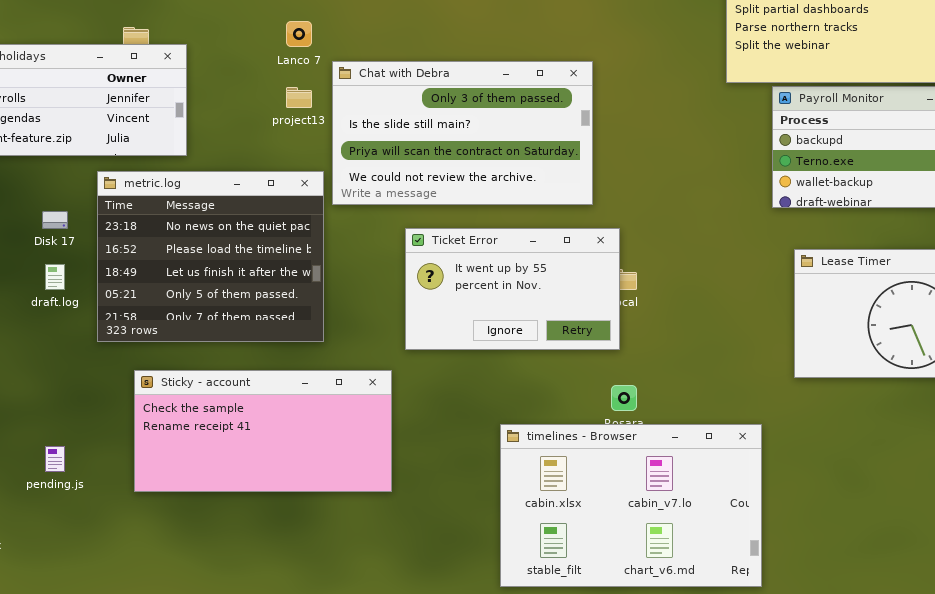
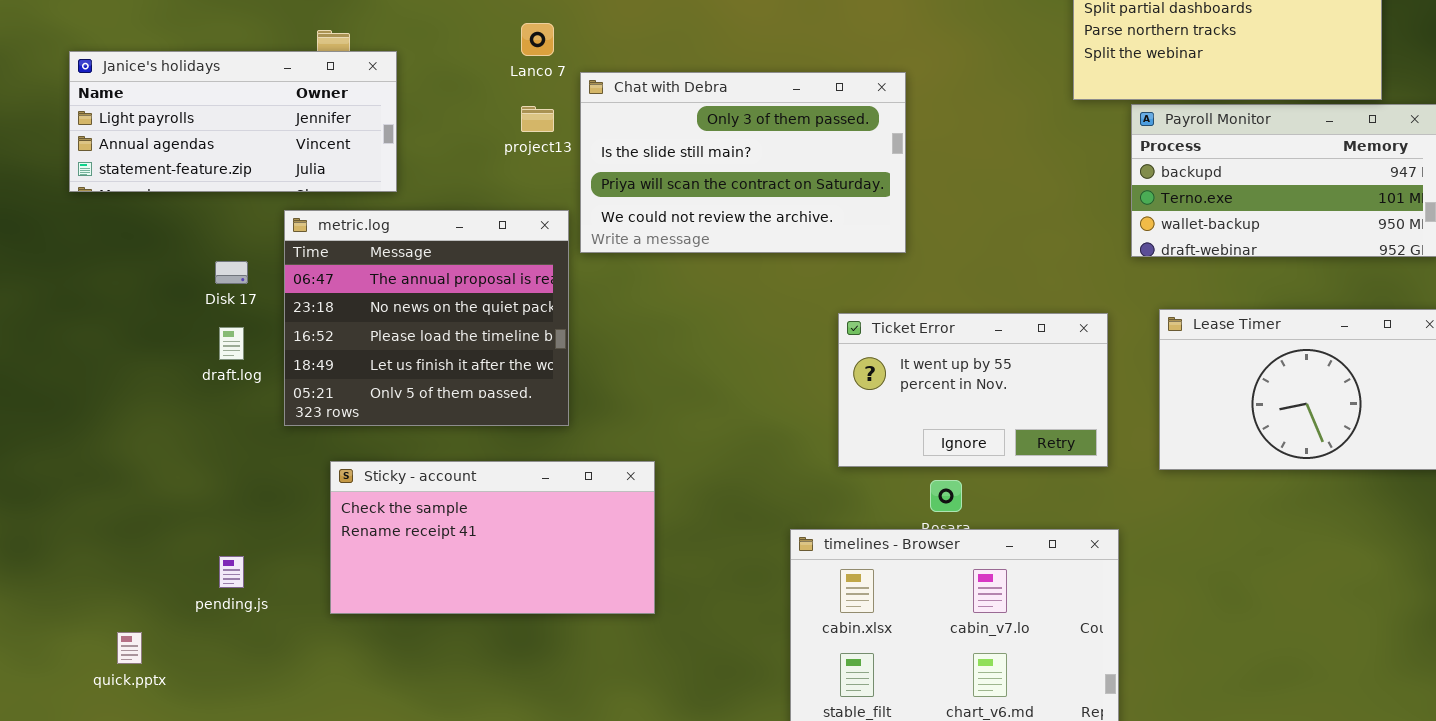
metric.log: [97,171,324,342] -> [284,210,569,426], scrolled up 1 row
Ticket Error: [405,228,620,350] -> [838,313,1108,467], moved

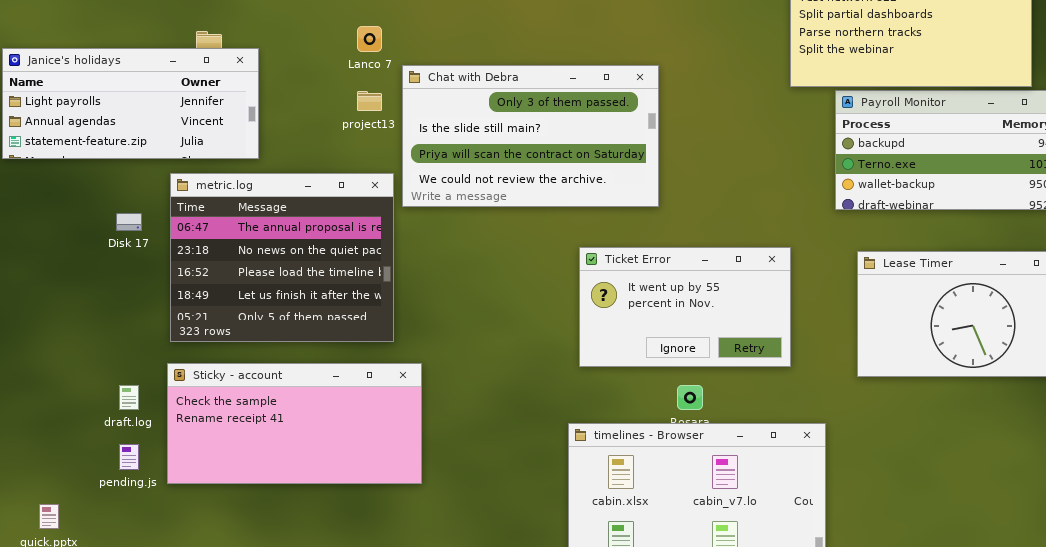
Ticket Error: [838,313,1108,467] -> [579,247,791,367], moved
draft.log: [219,327,244,360] -> [119,385,139,410], moved
Sticky - account: [330,461,655,614] -> [167,363,422,484], moved

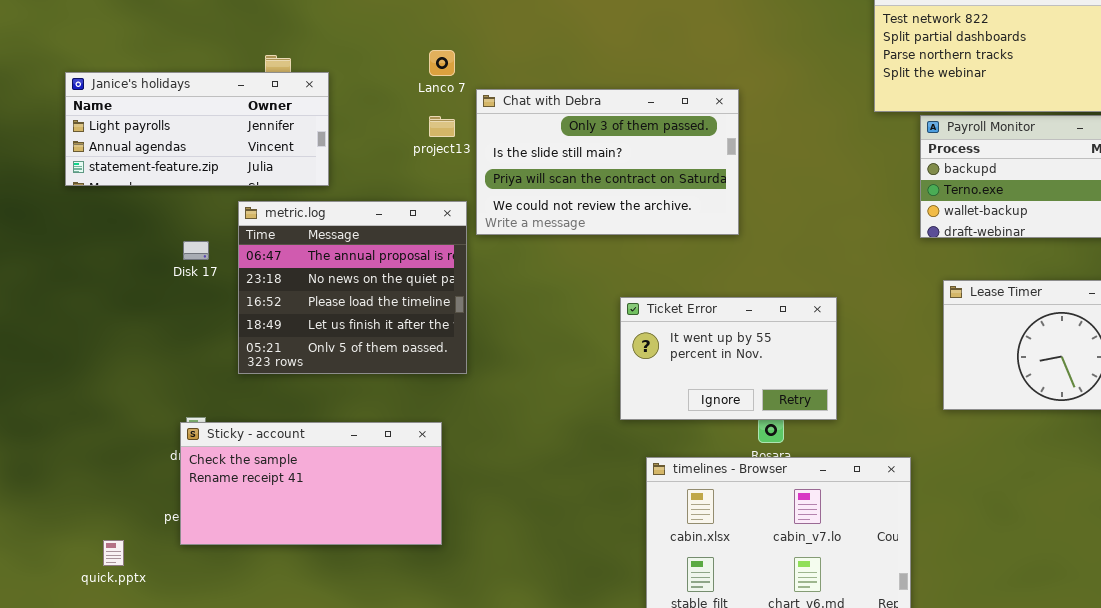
Ticket Error: [579,247,791,367] -> [620,297,837,420], moved
Sticky - account: [167,363,422,484] -> [180,422,442,545], moved

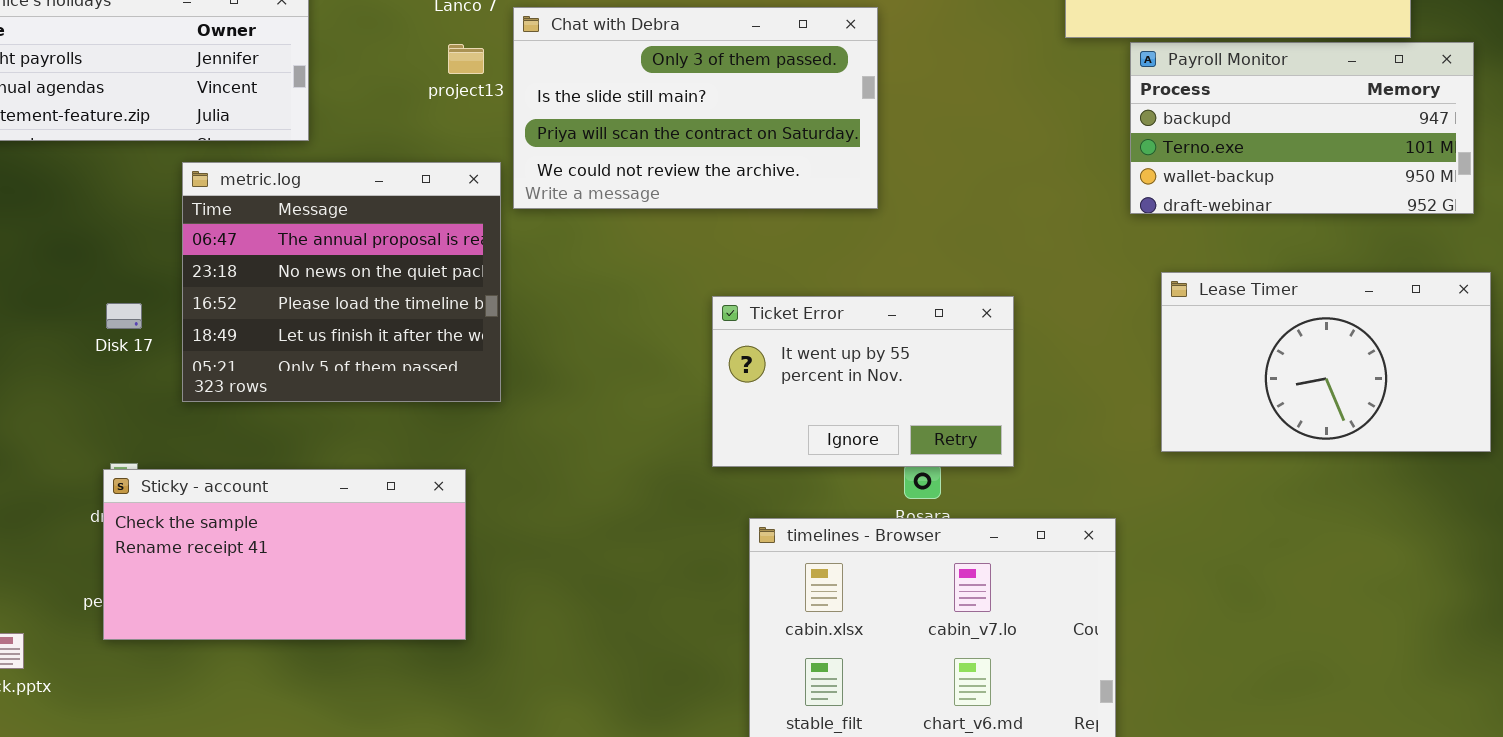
Disk 17: [183,241,209,260] -> [106,303,142,329], moved

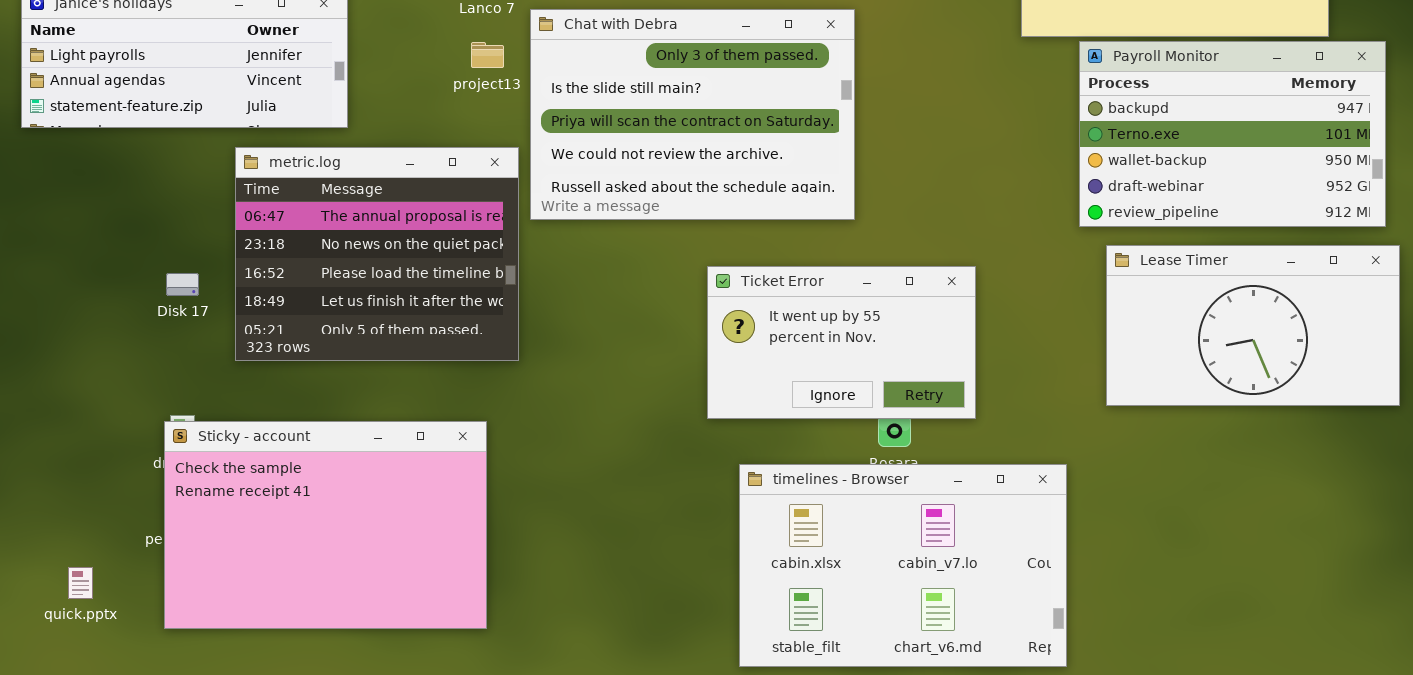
Chat with Debra: [513,7,878,209] -> [530,9,855,220], resized
Payroll Monitor: [1130,42,1474,214] -> [1079,41,1386,227], resized
Sticky - account: [103,469,466,640] -> [164,421,487,629], resized

